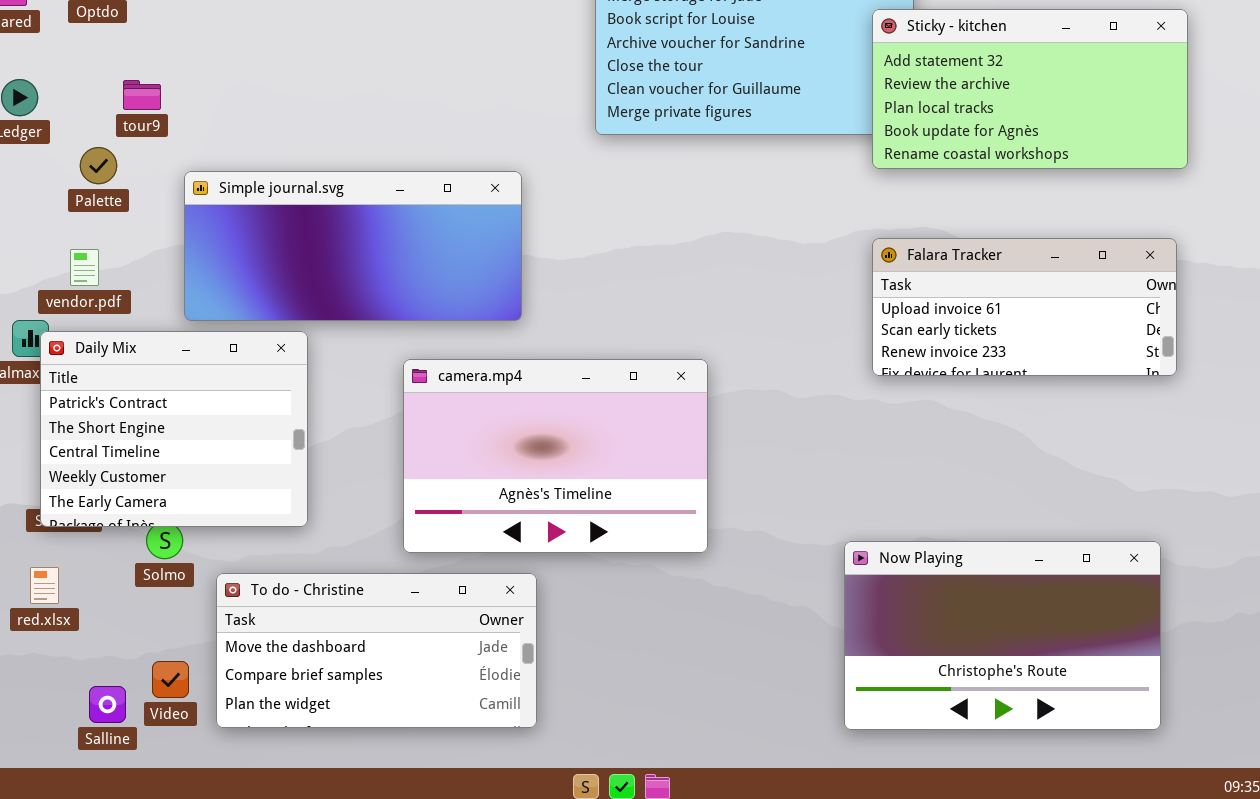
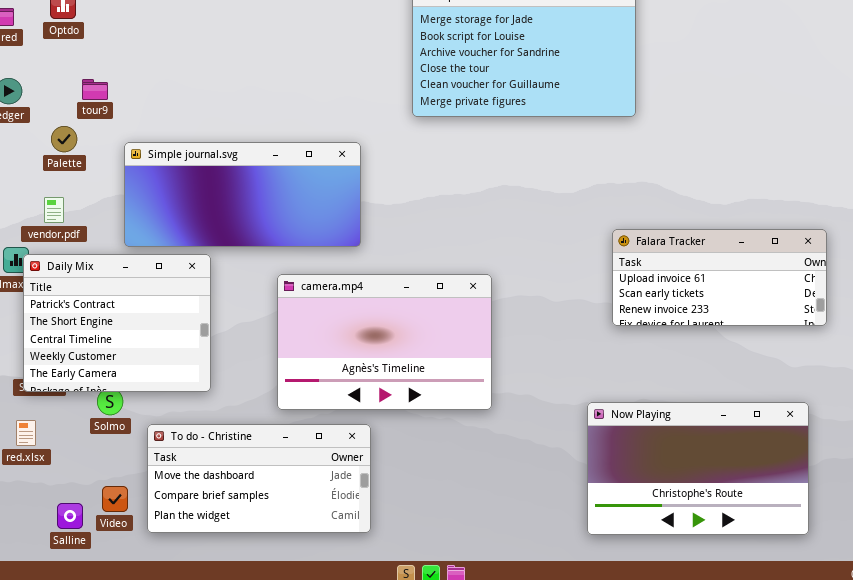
Sticky - kitchen: [872,9,1188,169] -> none, closed
Falara Tracker: [872,238,1177,376] -> [612,229,827,326], moved

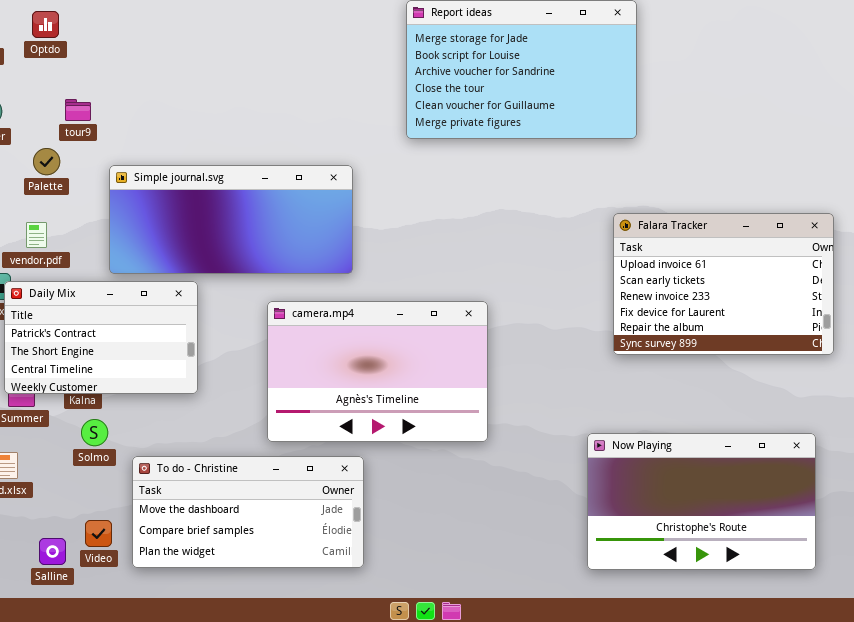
Falara Tracker: [612,229,827,326] -> [613,213,834,355], resized
Daily Mix: [23,254,211,392] -> [4,281,198,394], resized

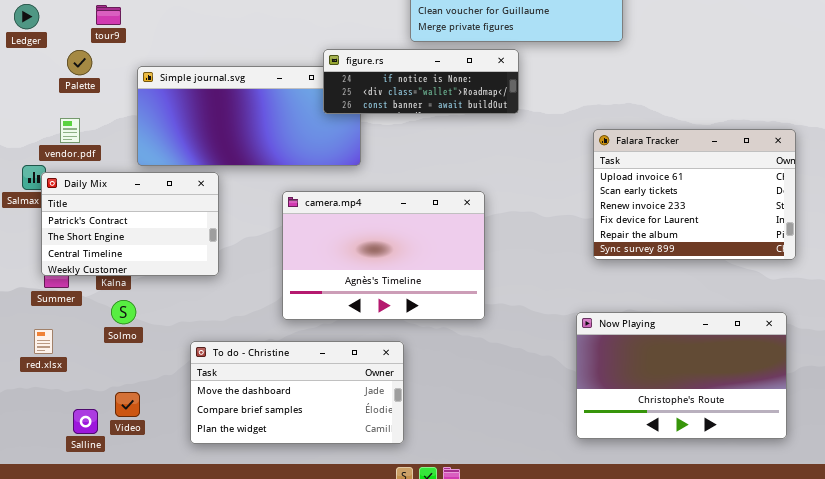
figure.rs: none -> [323,49,519,114], opened
Falara Tracker: [613,213,834,355] -> [593,129,796,260], moved
To do - Christine: [132,456,364,568] -> [190,341,404,444], moved

